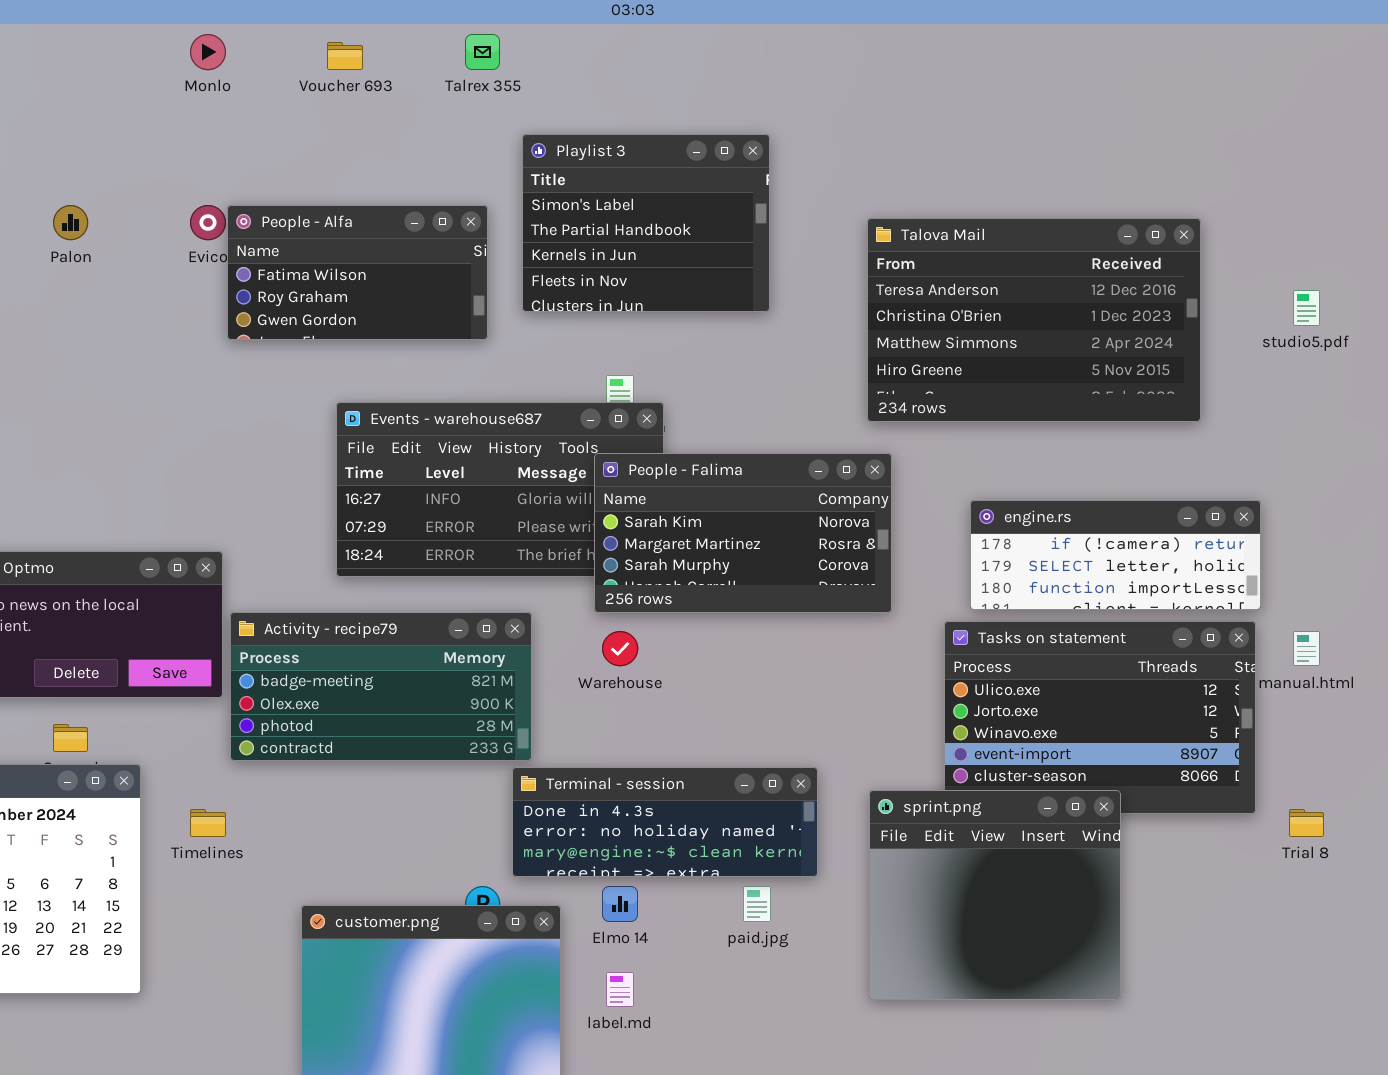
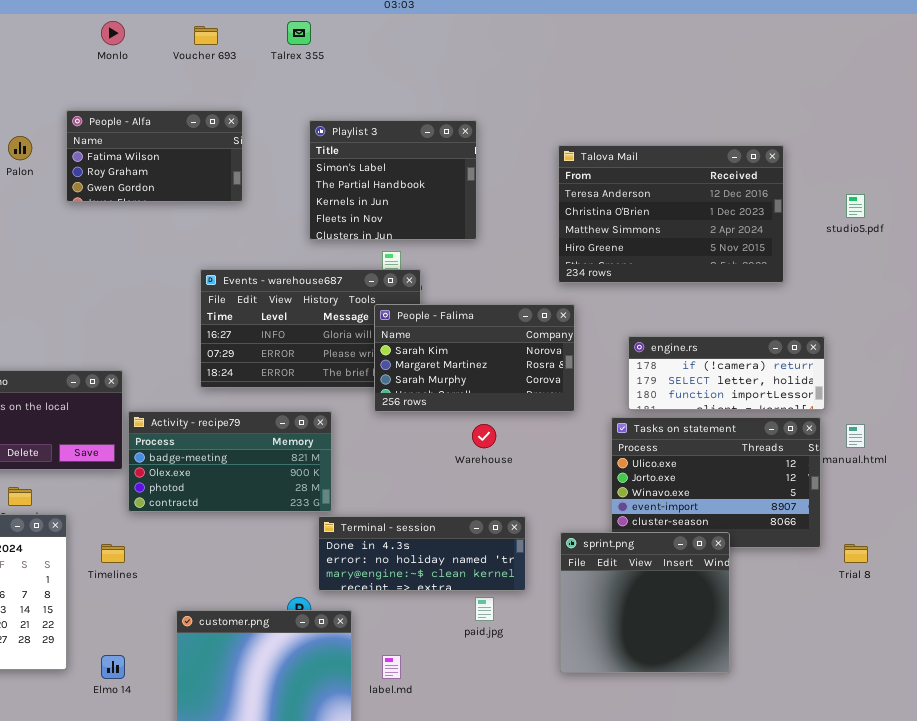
Playlist 3: [522,134,770,312] -> [309,120,477,240], moved
People - Alfa: [227,205,488,340] -> [66,110,243,202], moved
Warehouse: [602,631,638,666] -> [472,424,496,448], moved
Elmo 14: [602,886,638,922] -> [101,655,125,679], moved

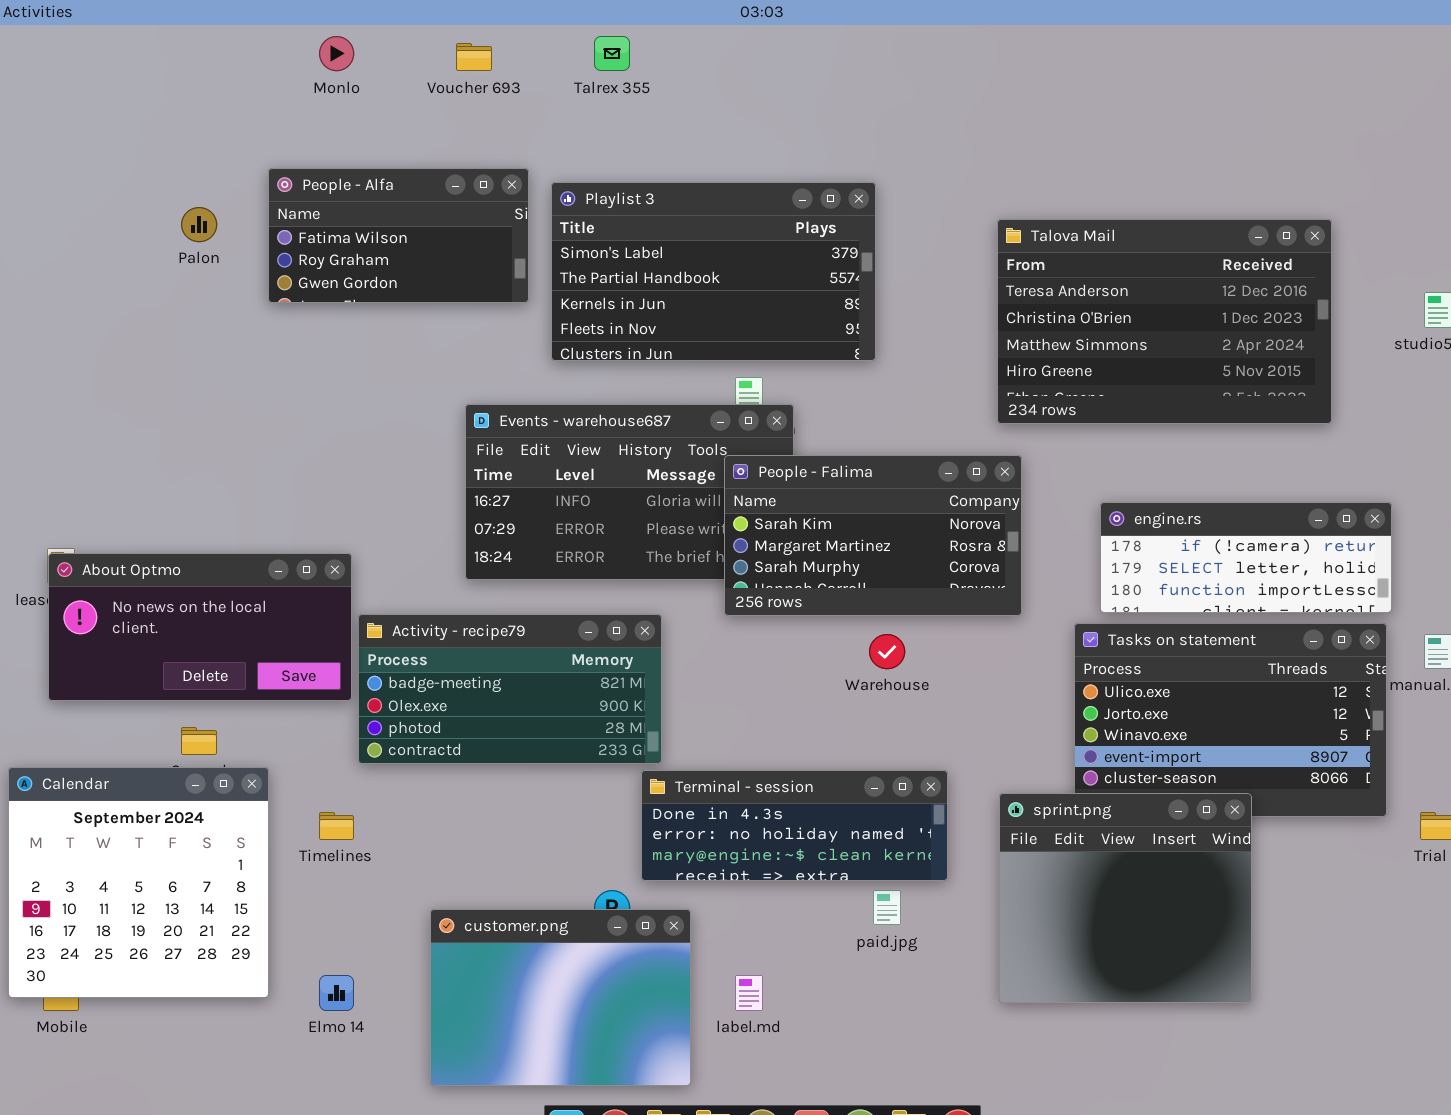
Playlist 3: [309,120,477,240] -> [551,182,876,361], resized

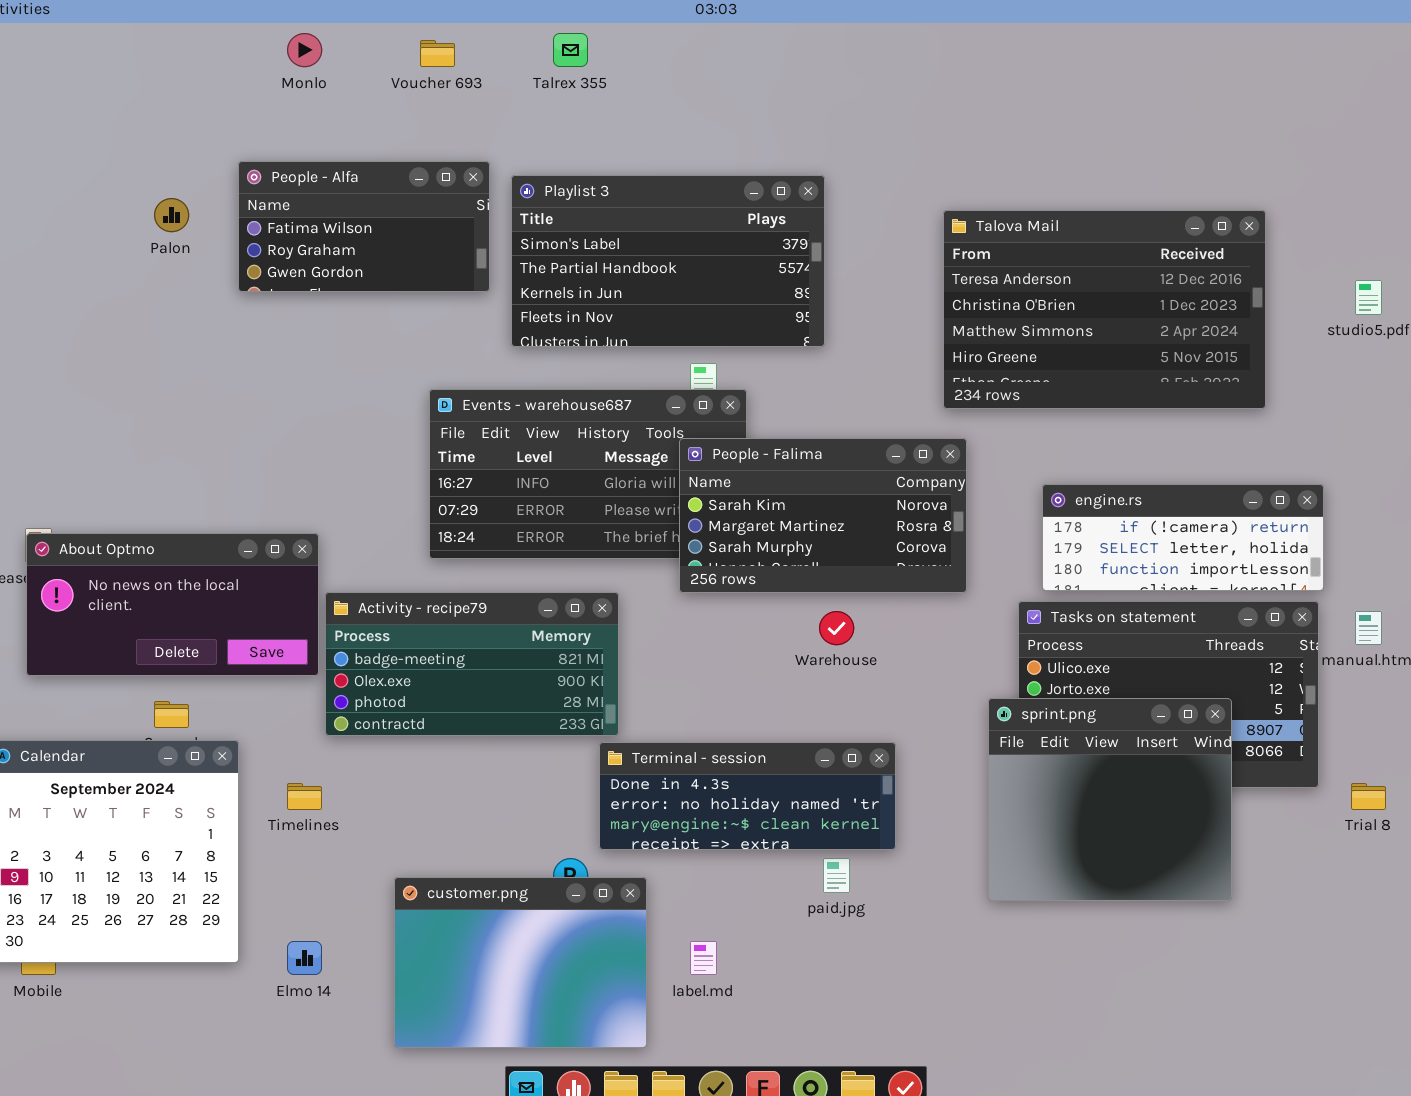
sprint.png: [999,793,1252,1003] -> [988,698,1232,901], moved

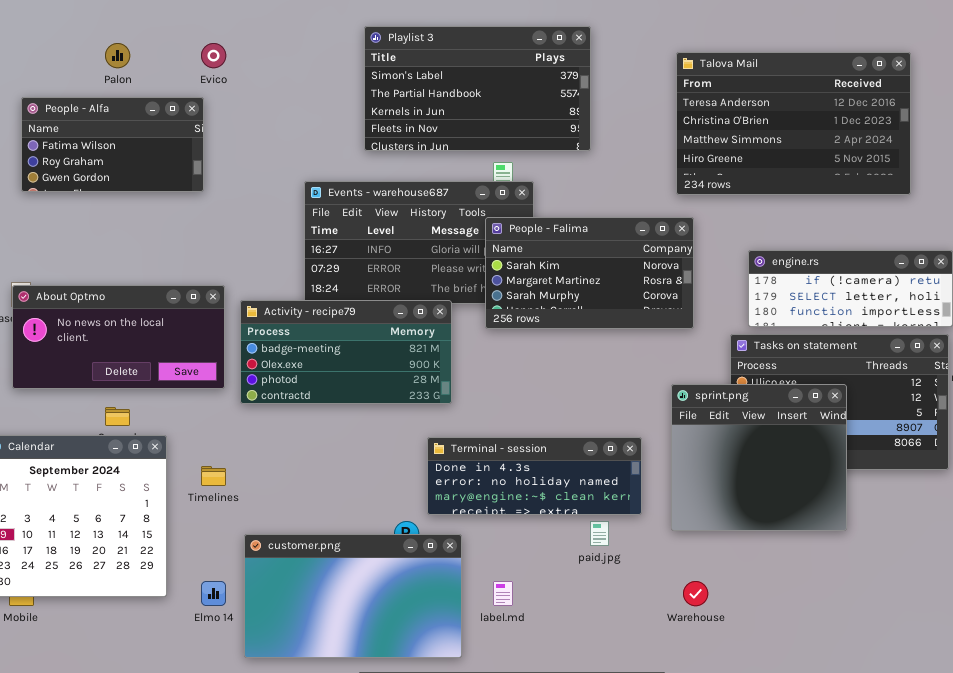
People - Alfa: [238,161,490,292] -> [21,97,204,192], moved
Activity - recipe79: [325,592,619,736] -> [240,300,452,404], moved
Warehouse: [819,611,854,645] -> [683,581,708,606], moved
sprint.png: [988,698,1232,901] -> [671,384,847,531], moved
customer.png: [394,877,647,1048] -> [244,534,462,658], resized

